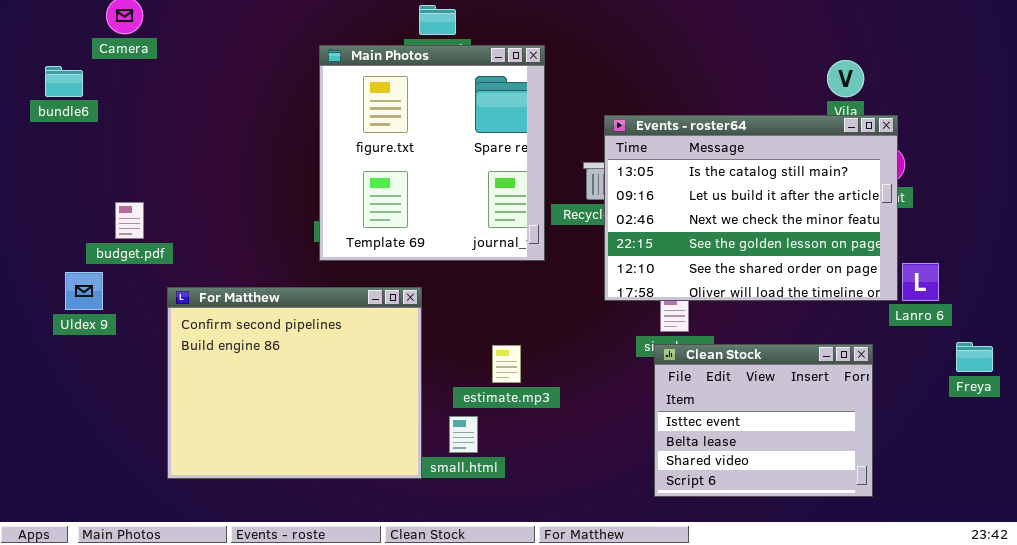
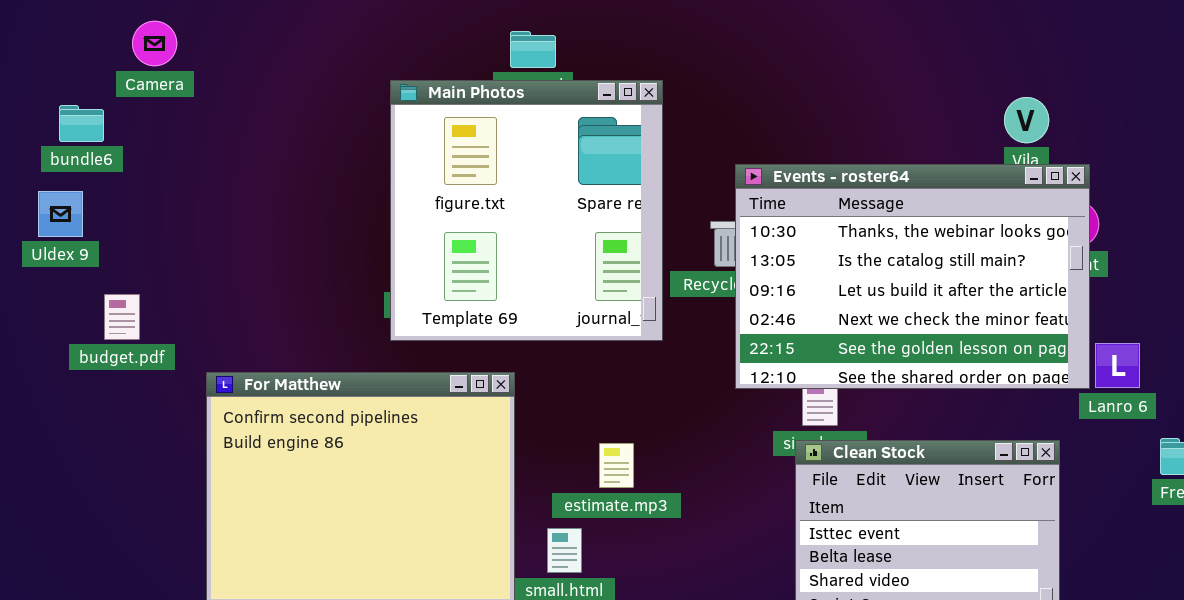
Events - roster64: [604,115,898,301] -> [735,164,1090,389], scrolled up 1 row
budget.pdf: [115,202,144,239] -> [104,294,140,340], moved
Uldex 9: [65,272,103,310] -> [38,191,83,237], moved

